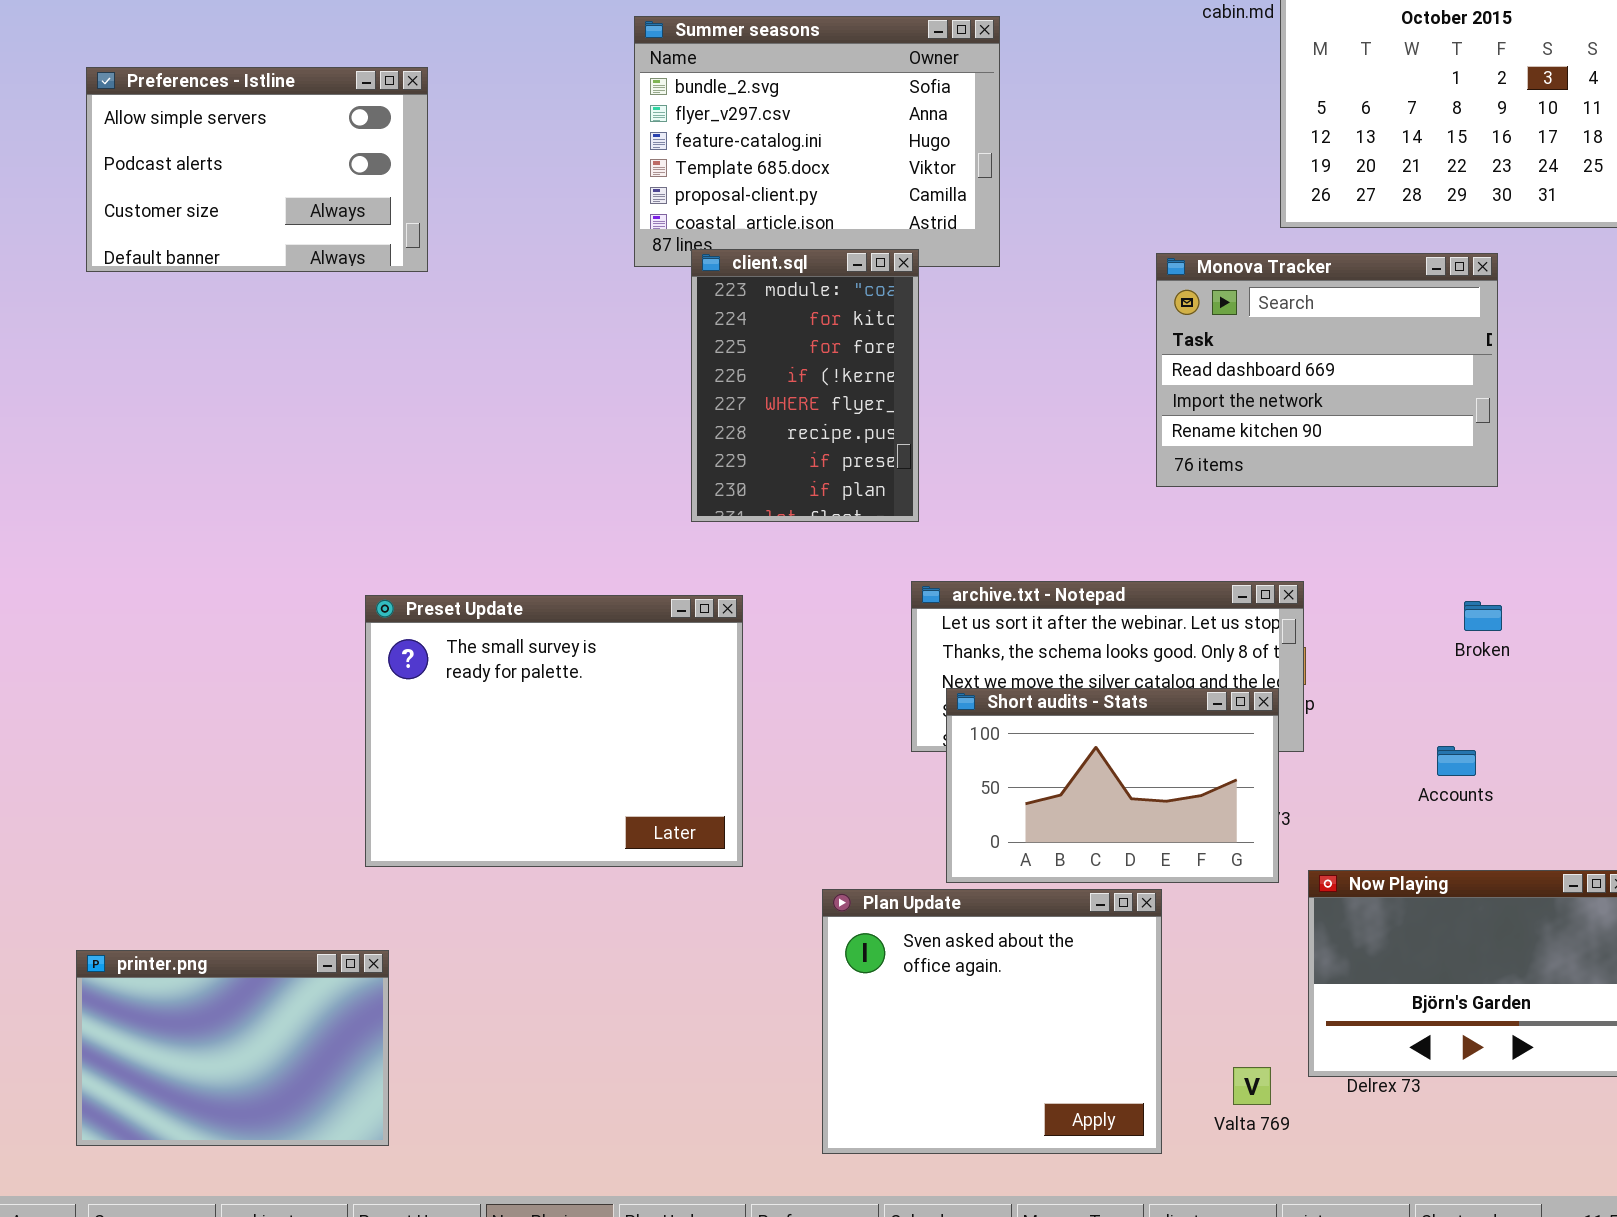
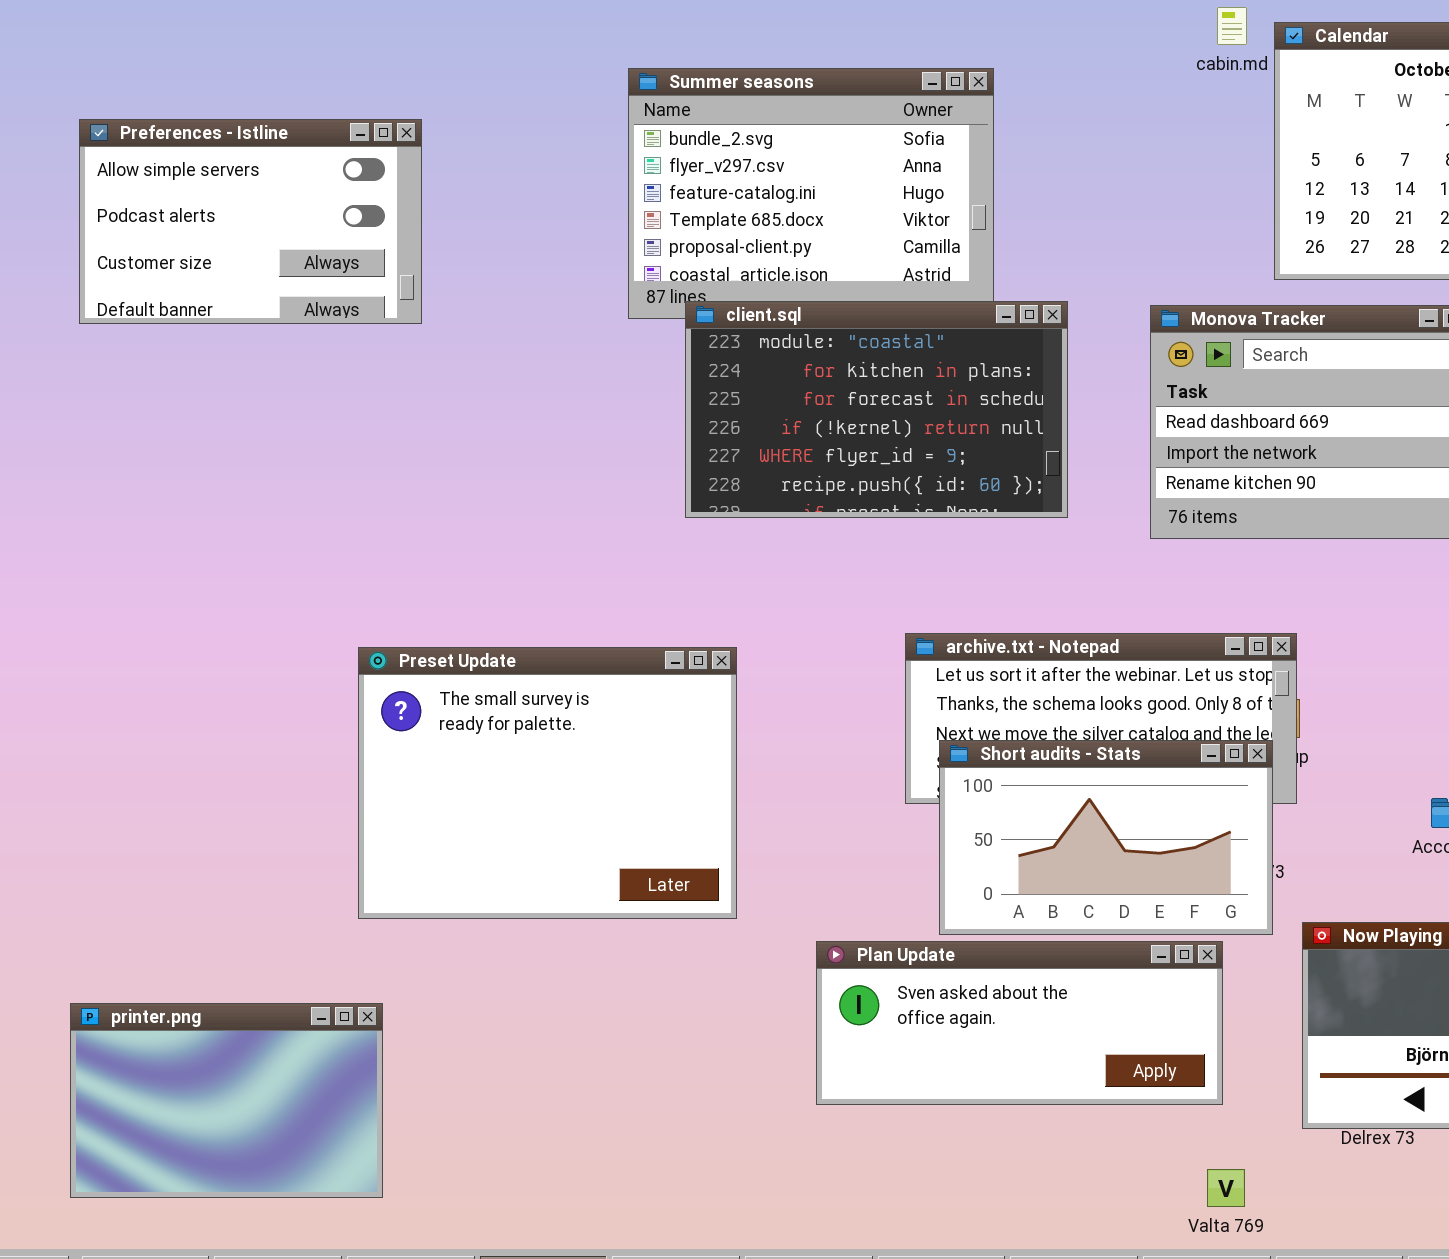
client.sql: [691,249,919,522] -> [685,301,1068,518], resized
Plan Update: [822,889,1162,1154] -> [816,941,1223,1105], resized
Valta 769: [1233,1067,1271,1105] -> [1207,1169,1245,1207], moved

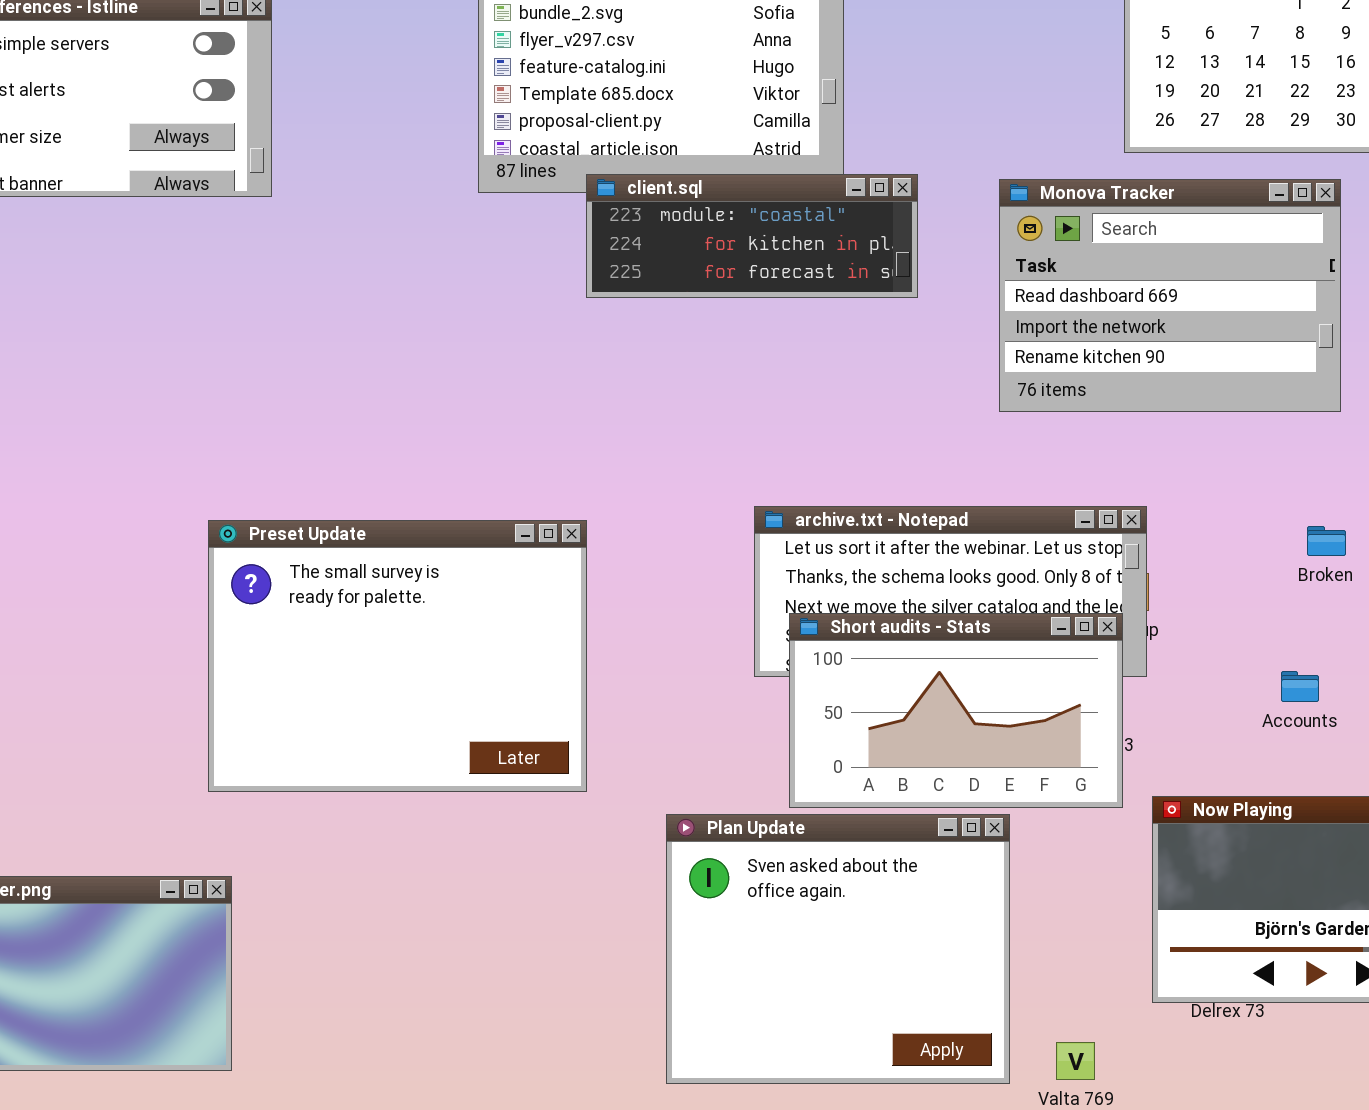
client.sql: [685,301,1068,518] -> [586,174,918,298], resized
Plan Update: [816,941,1223,1105] -> [666,814,1010,1084], resized

